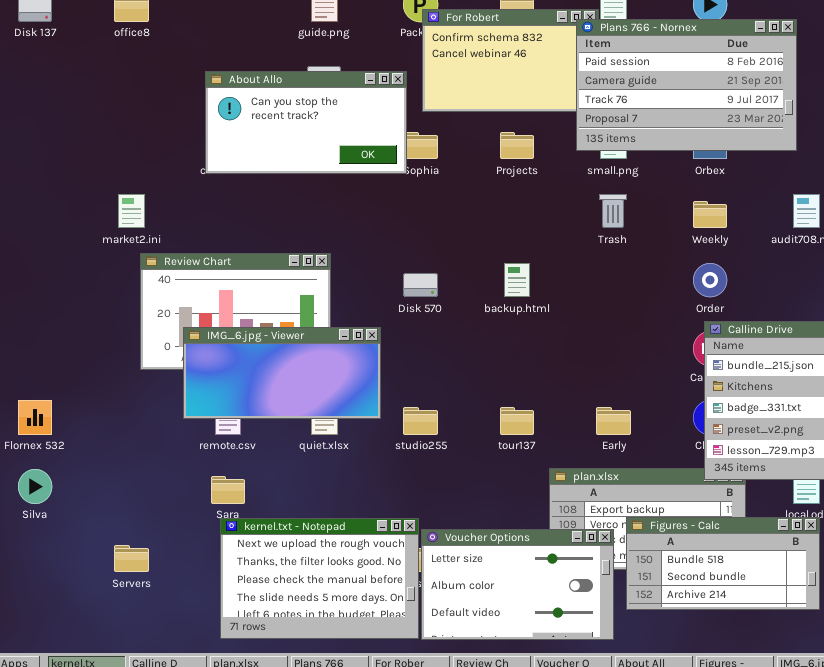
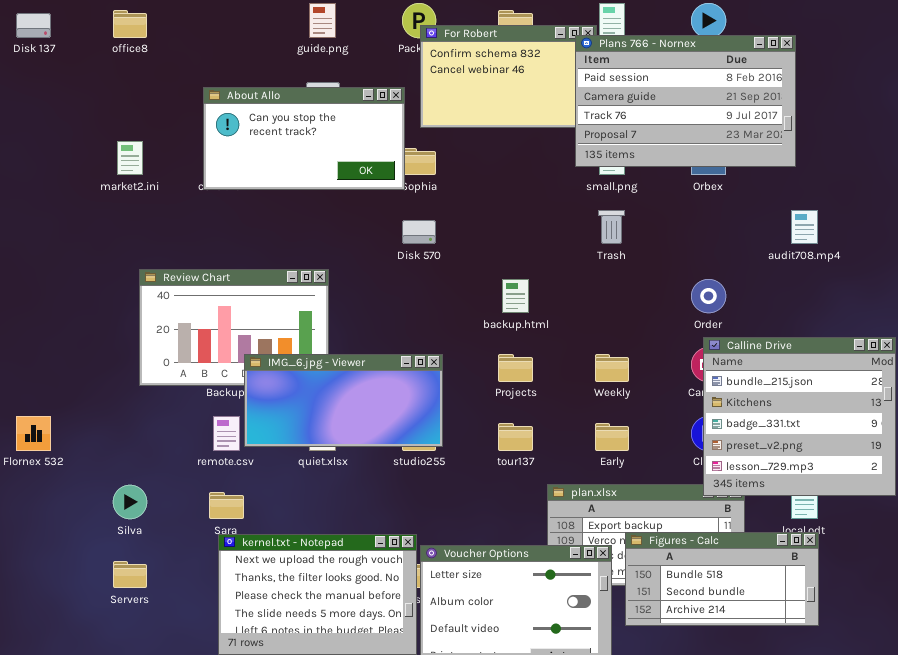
Projects: [500,132,534,159] -> [498,354,533,382], moved
market2.ini: [118,194,145,228] -> [117,141,143,175], moved
Weekly: [693,201,727,228] -> [595,354,629,382], moved
Disk 570: [403,273,438,297] -> [402,220,436,244], moved
IMG_6.jpg - Viewer: [183,327,381,419] -> [244,354,443,447], moved
Silva: [18,469,52,504] -> [113,485,147,519], moved

